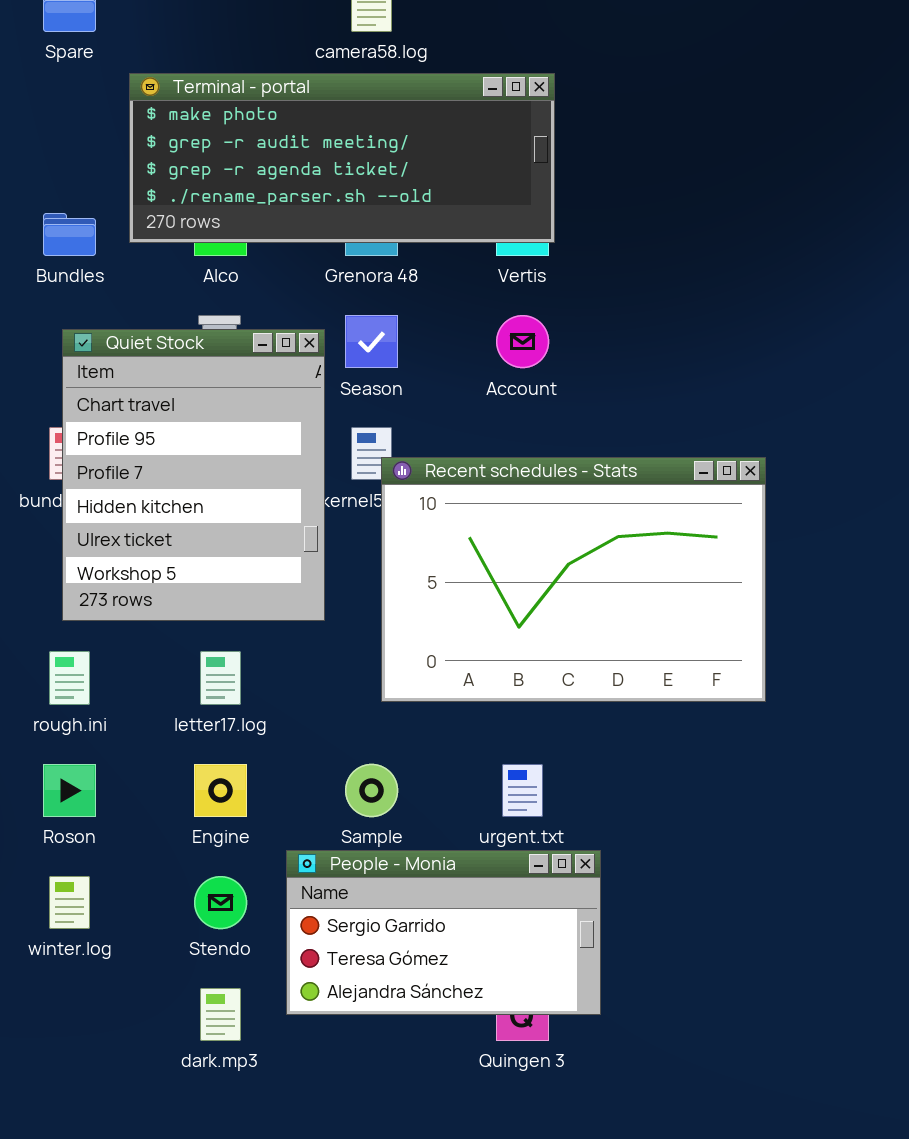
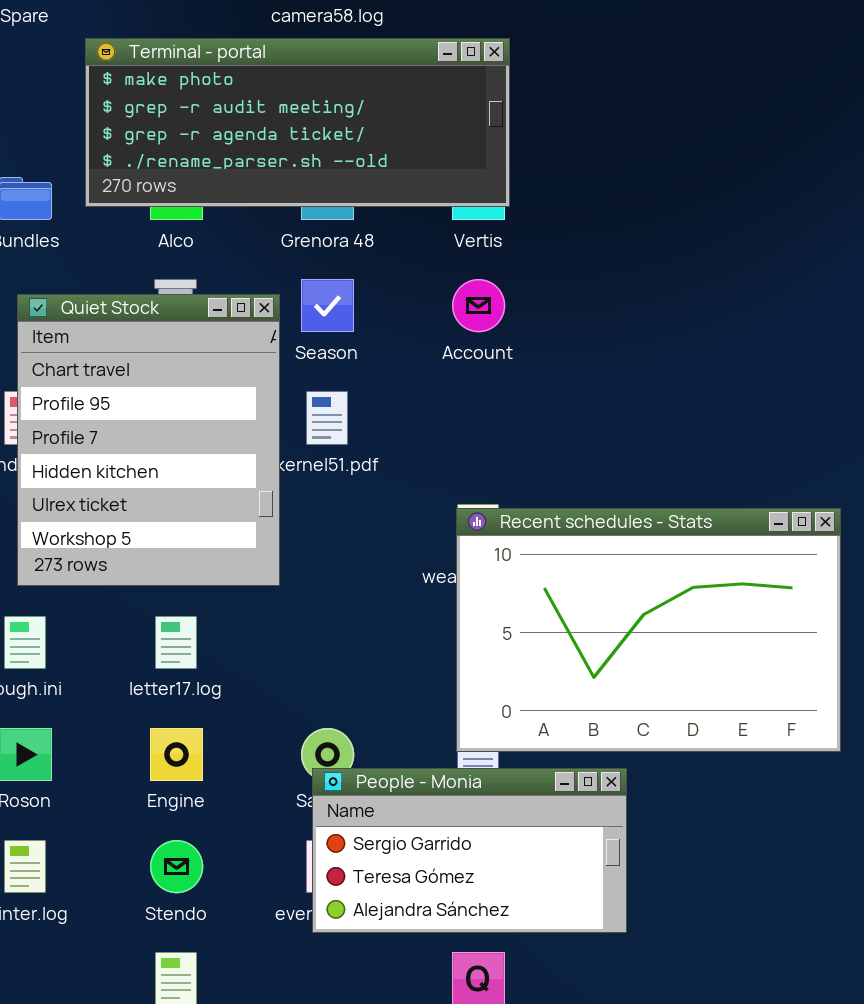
Recent schedules - Stats: [381,457,766,702] -> [456,508,841,752], moved
People - Monia: [286,850,601,1015] -> [312,768,627,933], moved

